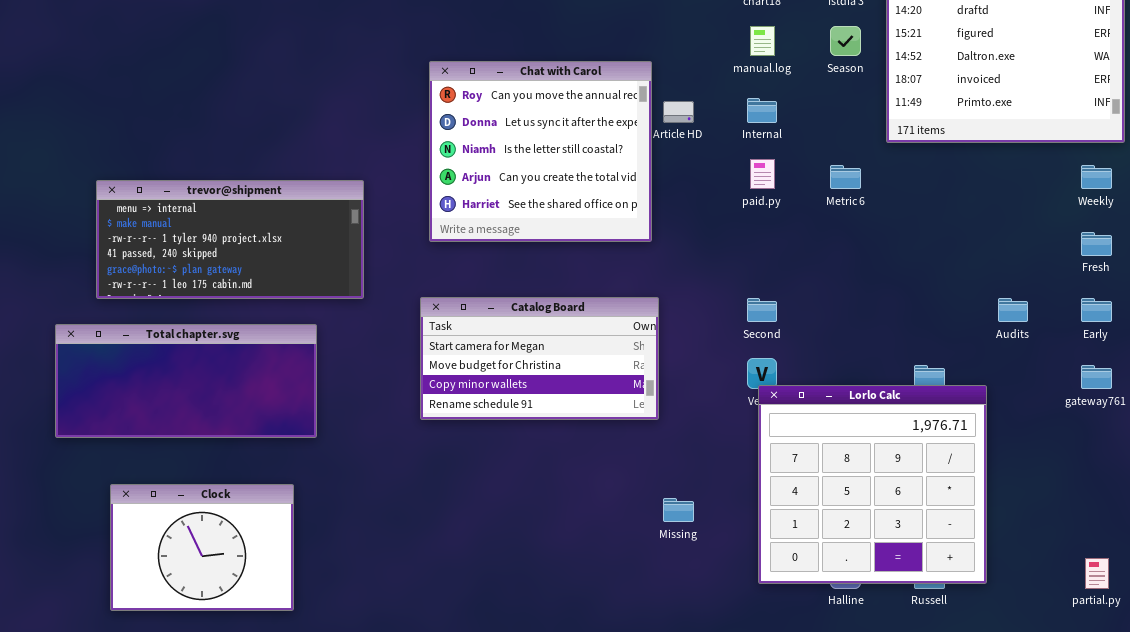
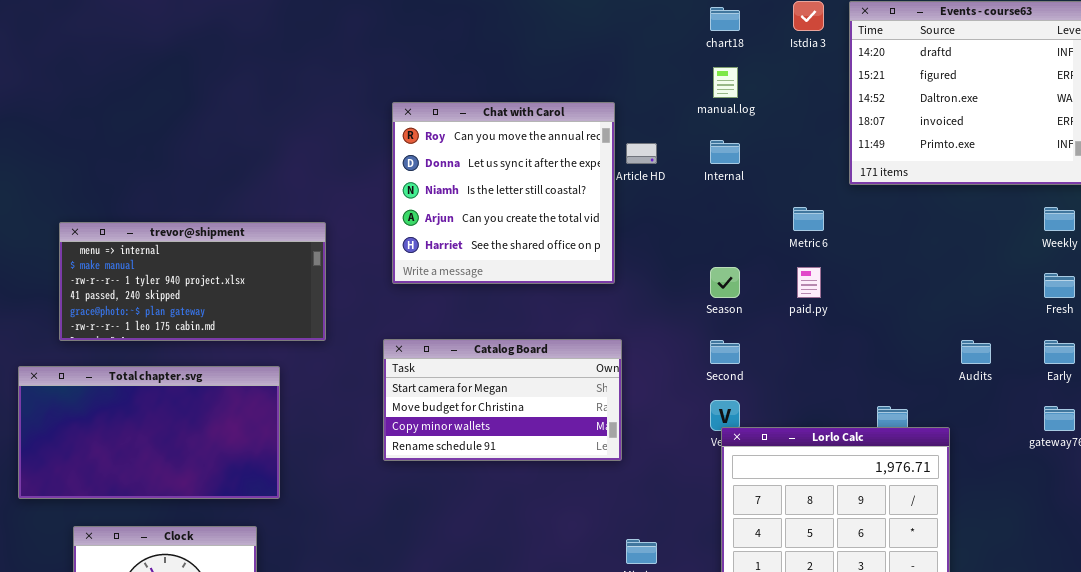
Season: [830,26,861,56] -> [710,267,740,298], moved
paid.py: [750,159,775,189] -> [797,267,821,298], moved
Total chapter.svg: [55,324,317,438] -> [18,366,280,499], resized

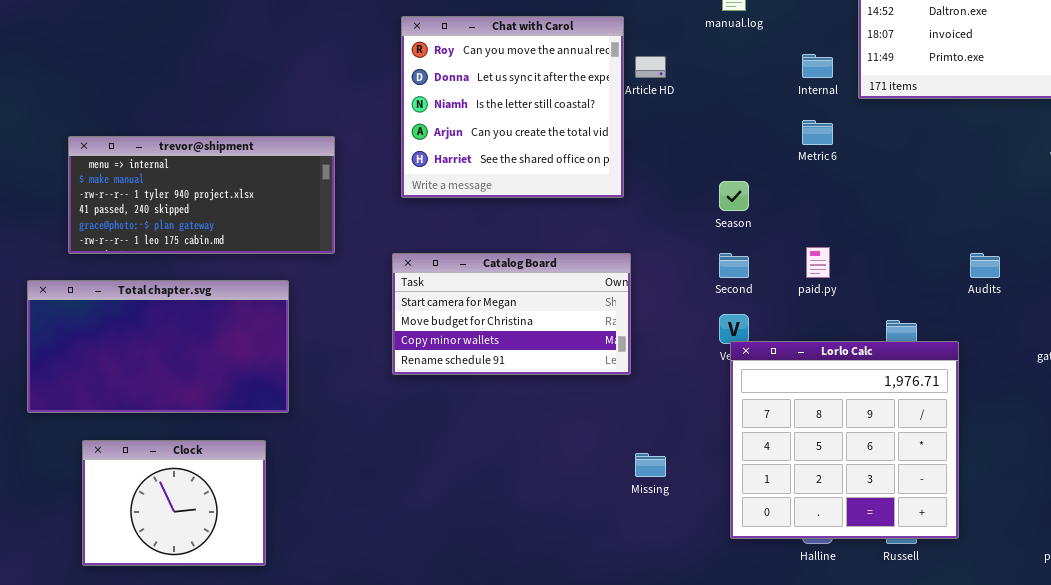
Internal: [710,140,740,164] -> [802,54,833,78], moved
paid.py: [797,267,821,298] -> [806,247,830,278], moved

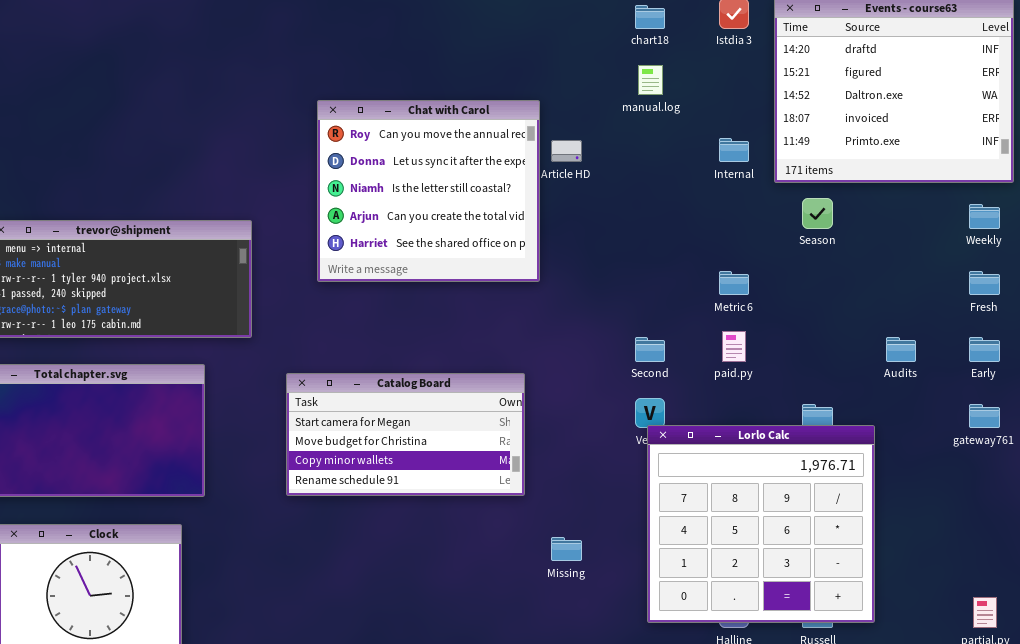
Metric 6: [802,120,833,145] -> [719,271,749,295], moved
Season: [719,181,749,211] -> [802,198,833,229], moved
Catalog Board: [392,253,631,375] -> [286,373,525,496], moved

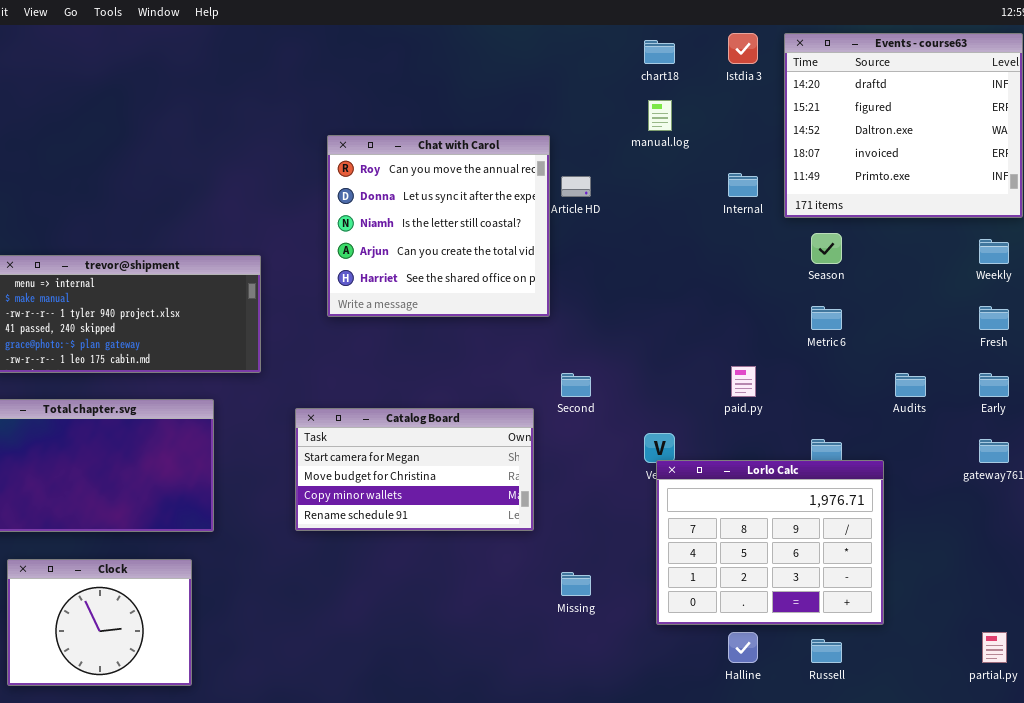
Metric 6: [719,271,749,295] -> [811,306,842,330], moved
Second: [635,337,665,362] -> [561,373,591,397], moved
Lorlo Calc: [647,425,875,623] -> [656,460,884,625], resized

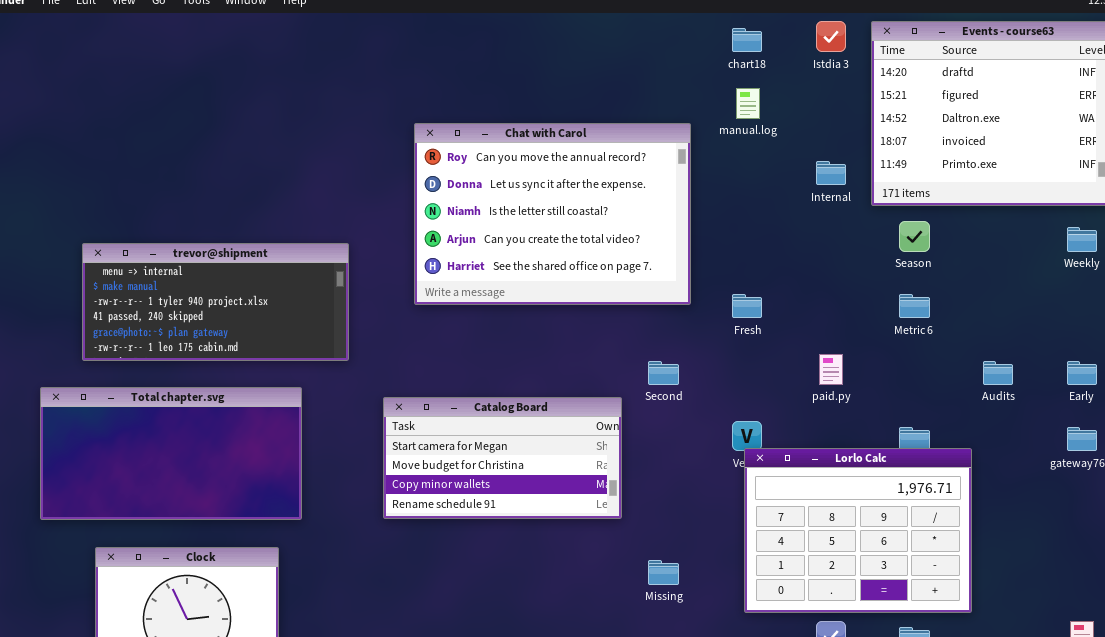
Chat with Carol: [327,135,550,317] -> [414,123,691,305], resized
Fresh: [979,306,1009,330] -> [732,294,762,318], moved

